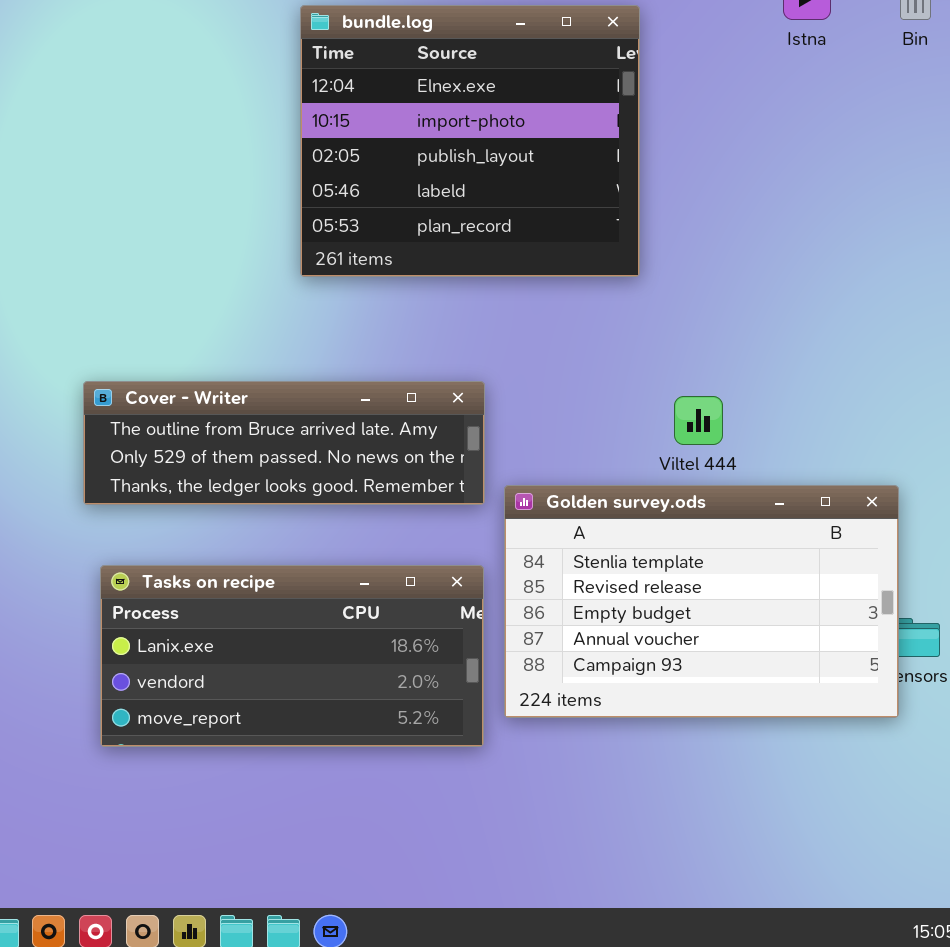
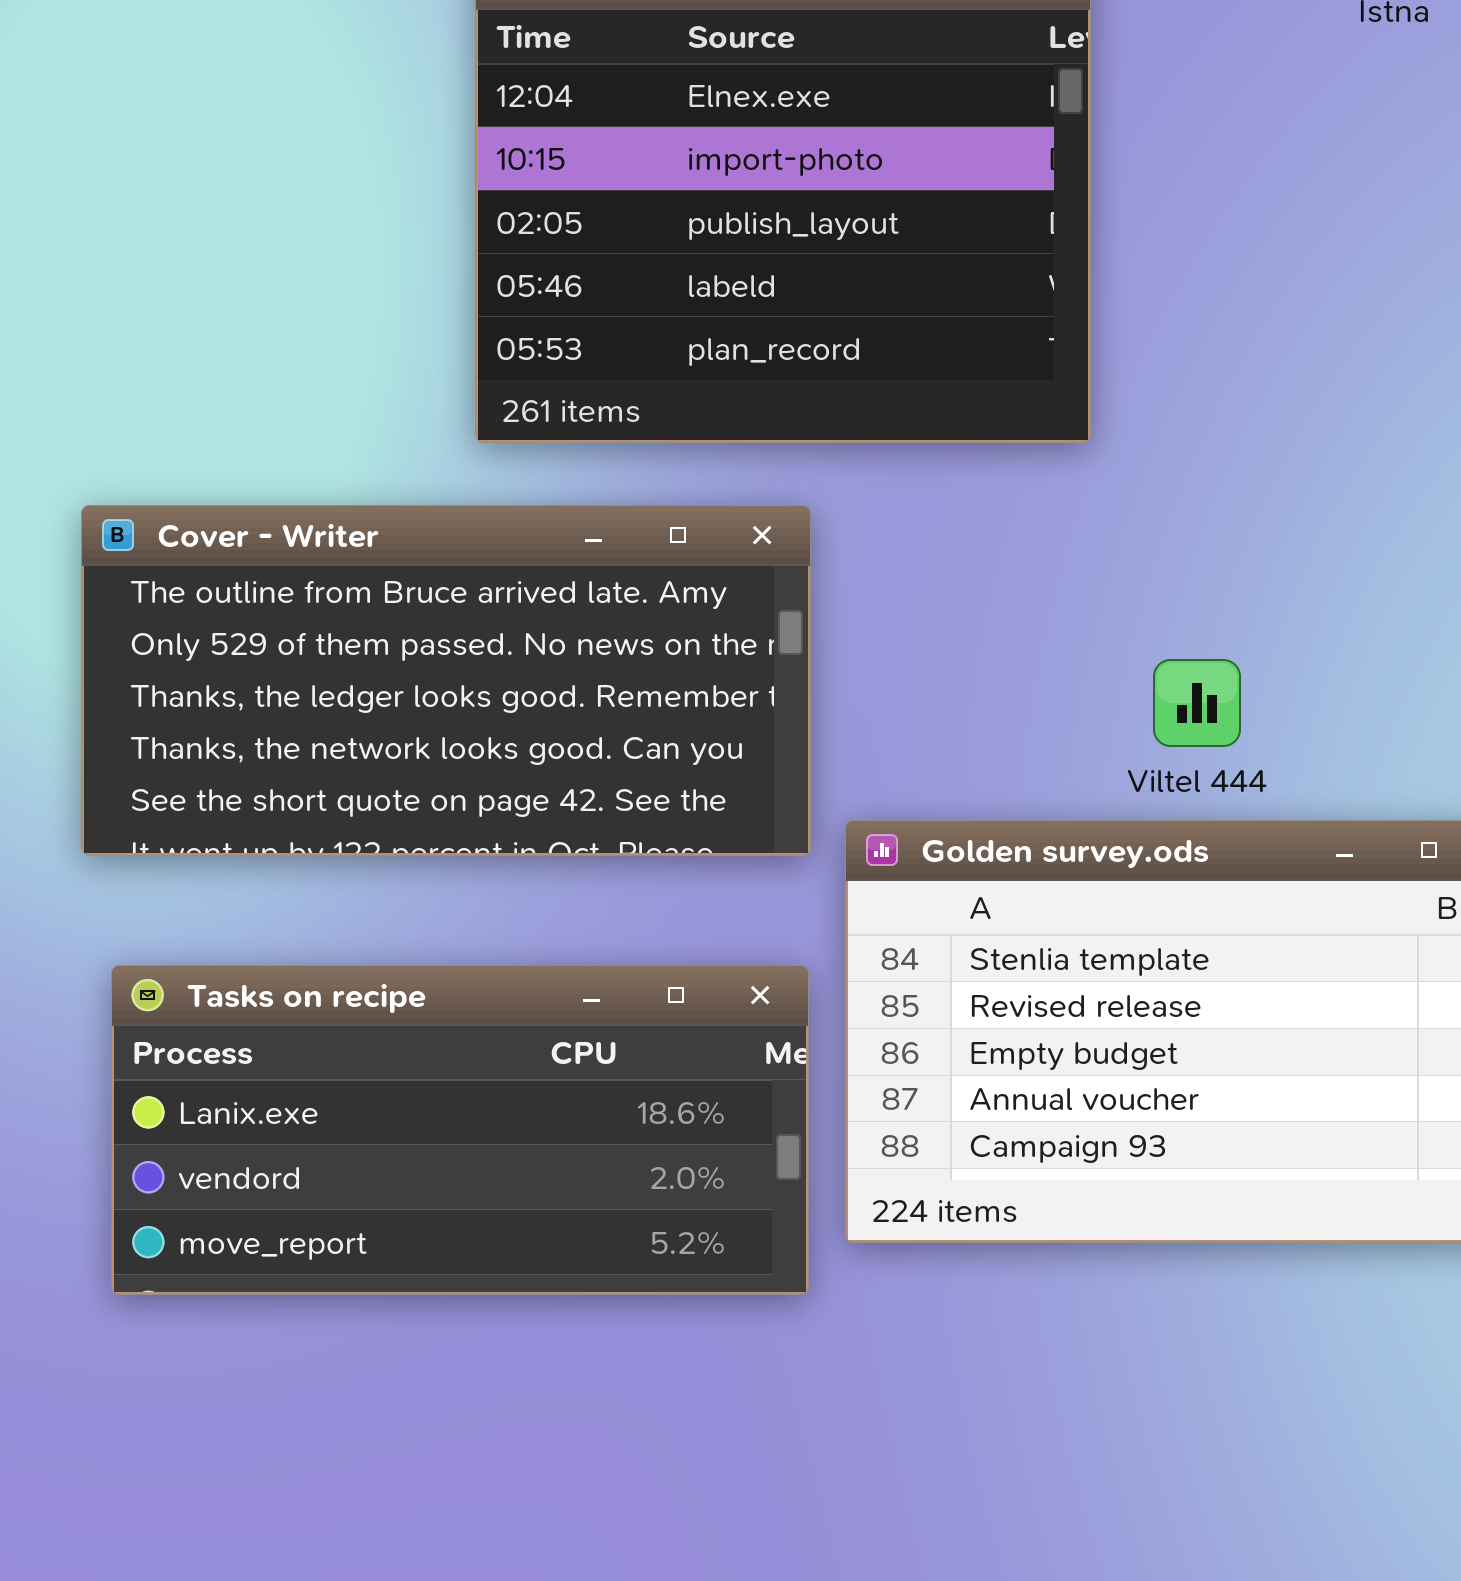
Cover - Writer: [83,381,485,505] -> [81,505,811,856], resized

